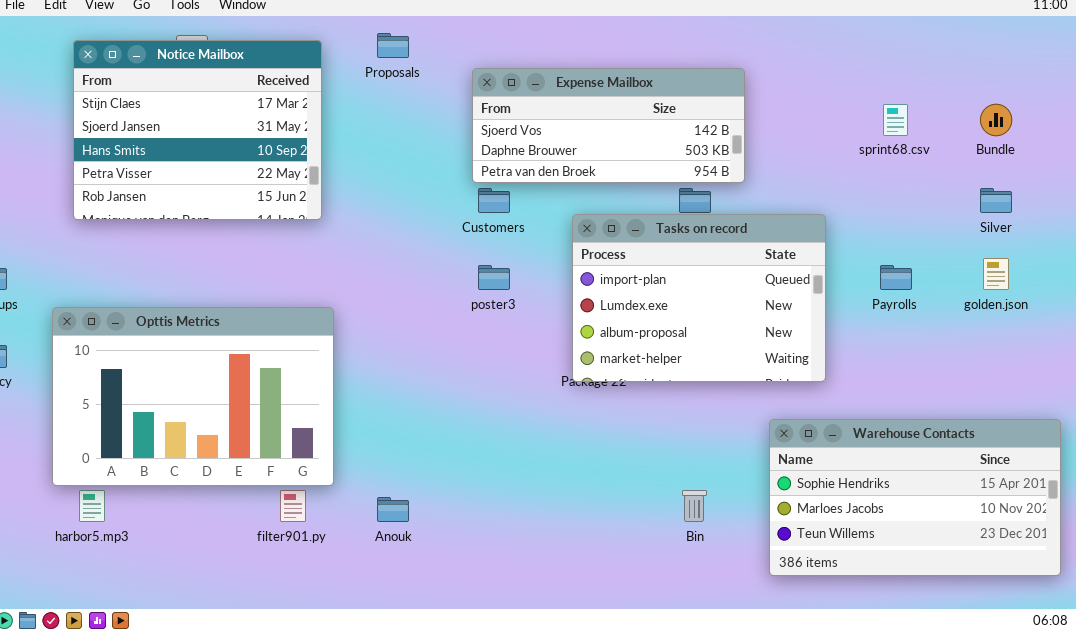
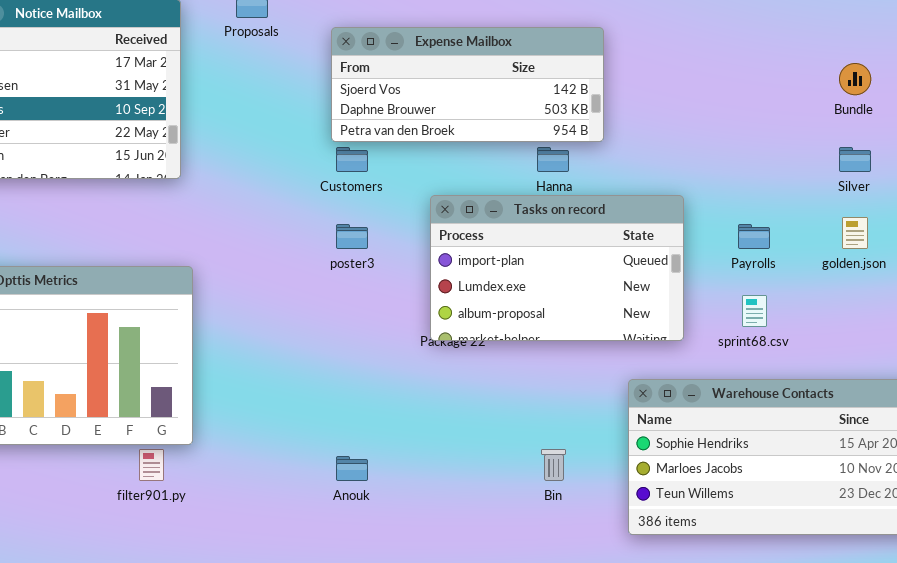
sprint68.csv: [883,104,908,136] -> [742,295,767,327], moved
Tasks on record: [572,214,826,382] -> [430,195,684,341], resized
Anouk: [377,497,409,522] -> [336,456,368,481], moved

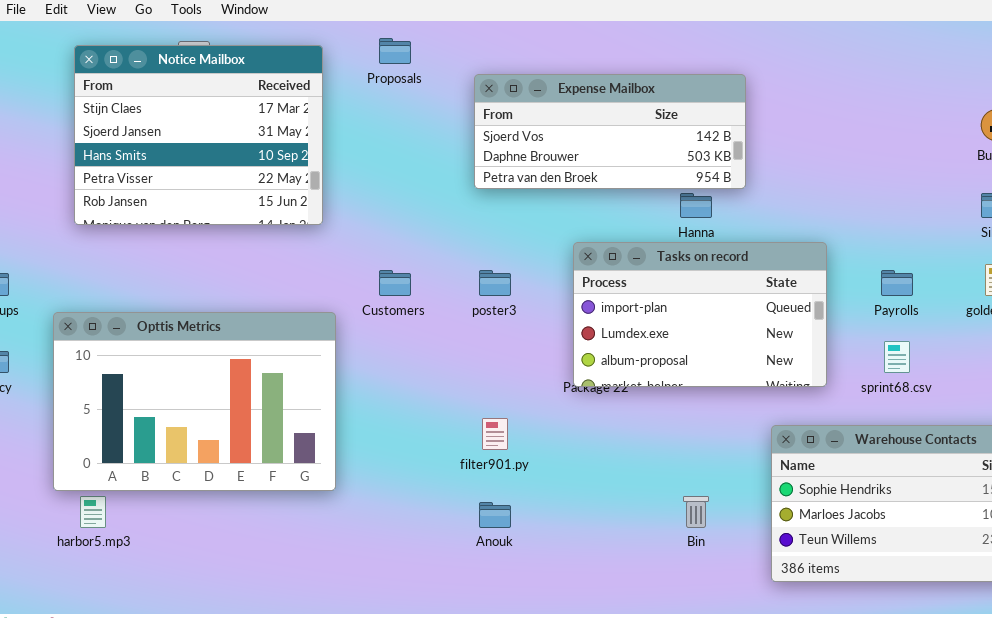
Customers: [336,147,368,172] -> [379,270,411,296], moved
filter901.py: [139,449,164,481] -> [482,418,508,450], moved

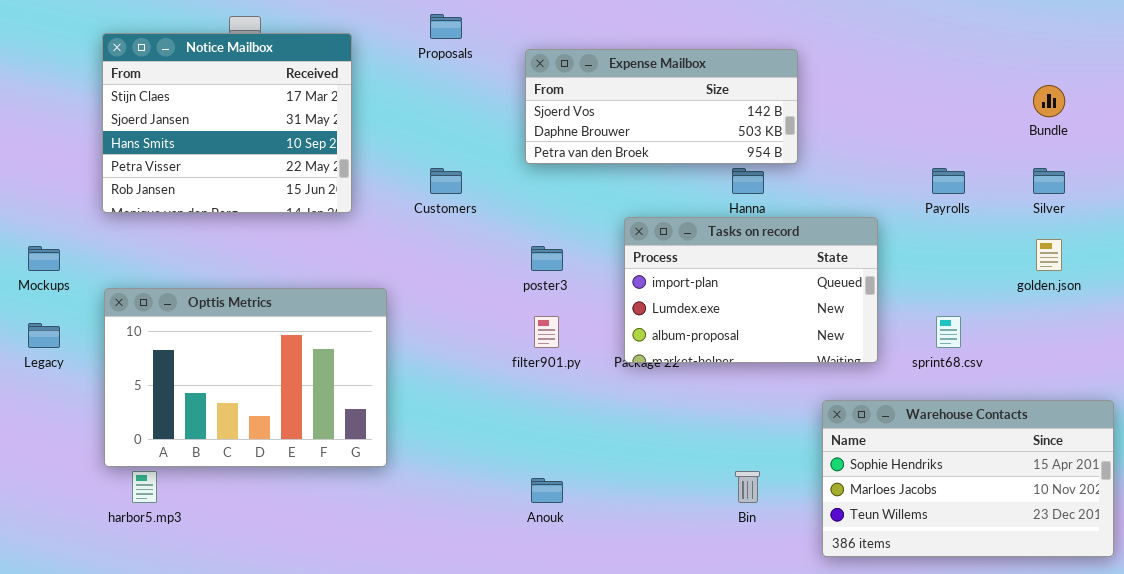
Notice Mailbox: [74,45,323,225] -> [102,33,352,213], moved
Customers: [379,270,411,296] -> [430,168,462,194], moved
Payrolls: [881,270,913,296] -> [932,168,965,194], moved
filter901.py: [482,418,508,450] -> [534,316,559,348], moved

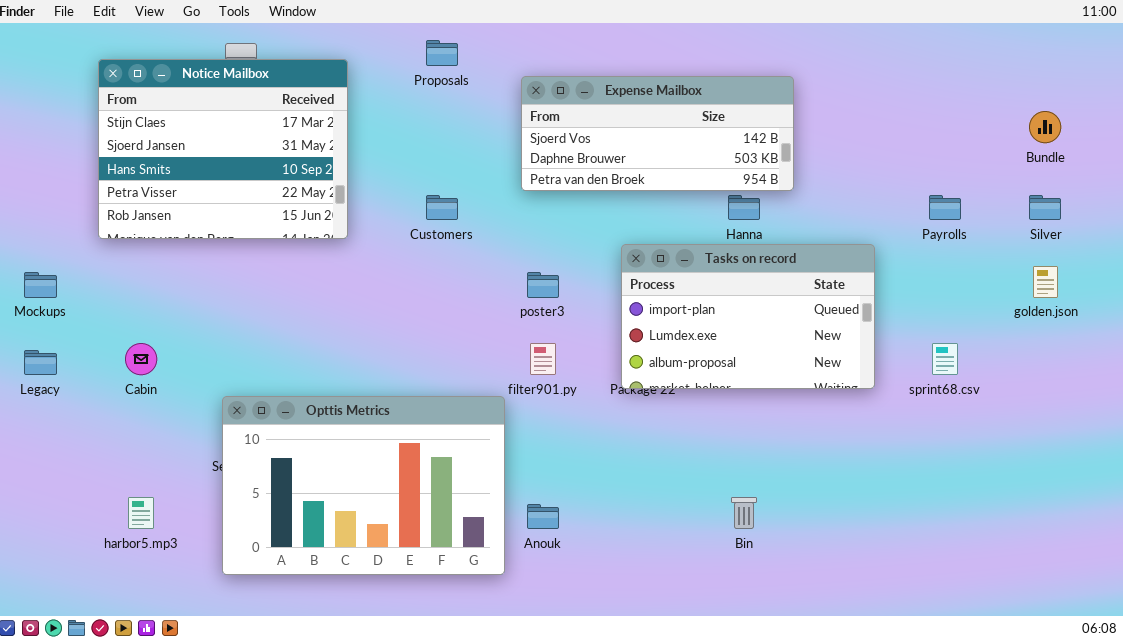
Opttis Metrics: [104,288,387,467] -> [222,396,505,575], moved
Warehouse Contacts: [822,400,1114,557] -> none, closed

